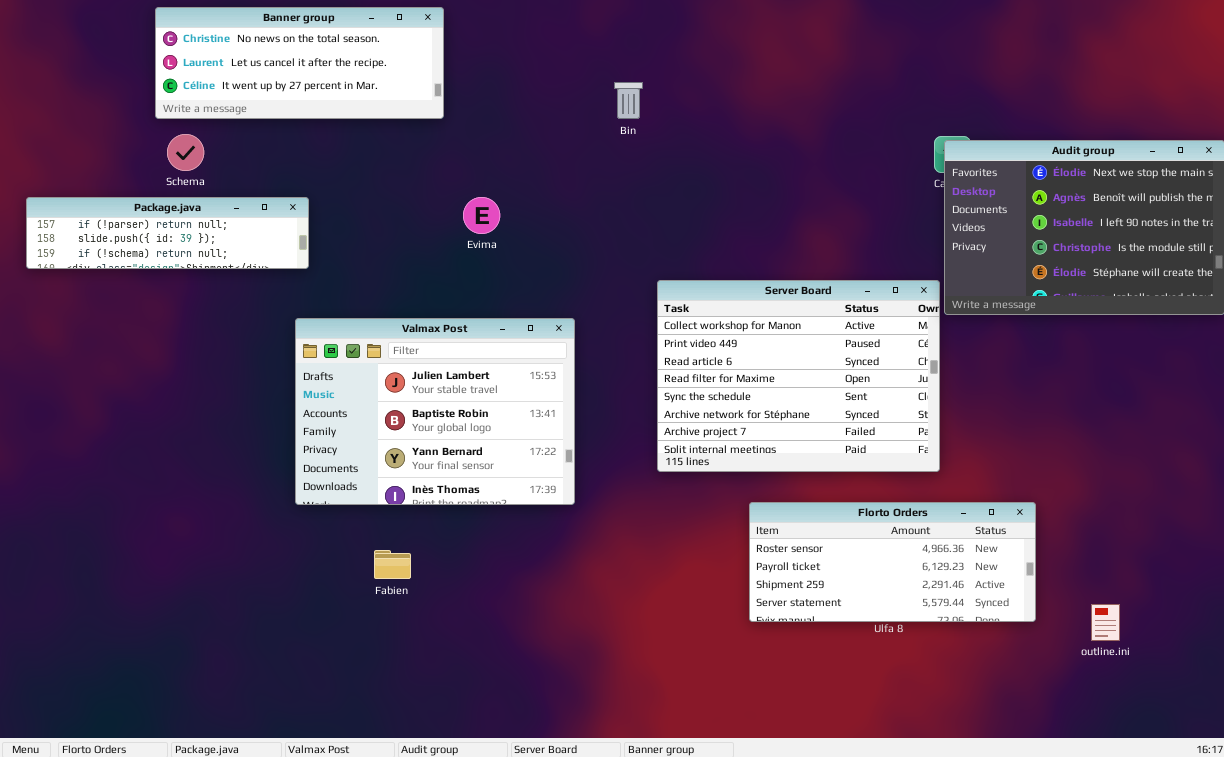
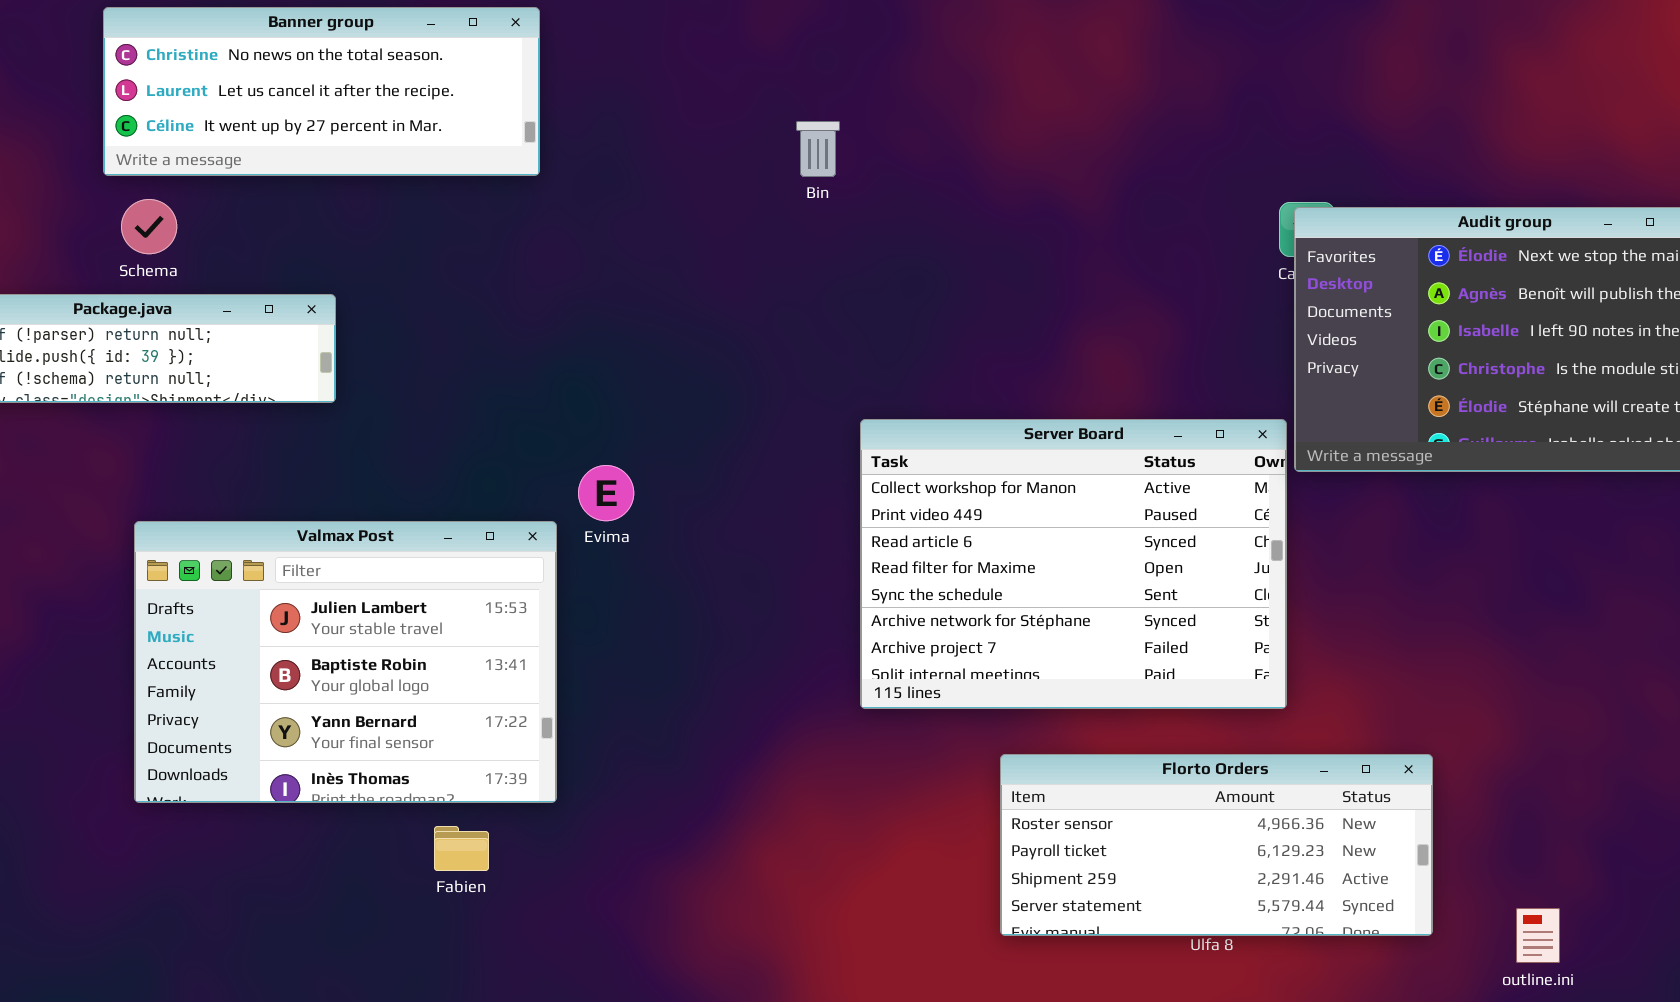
Evima: [463,197,500,234] -> [578,465,634,521], moved
Valmax Post: [295,318,575,505] -> [134,521,557,803], moved

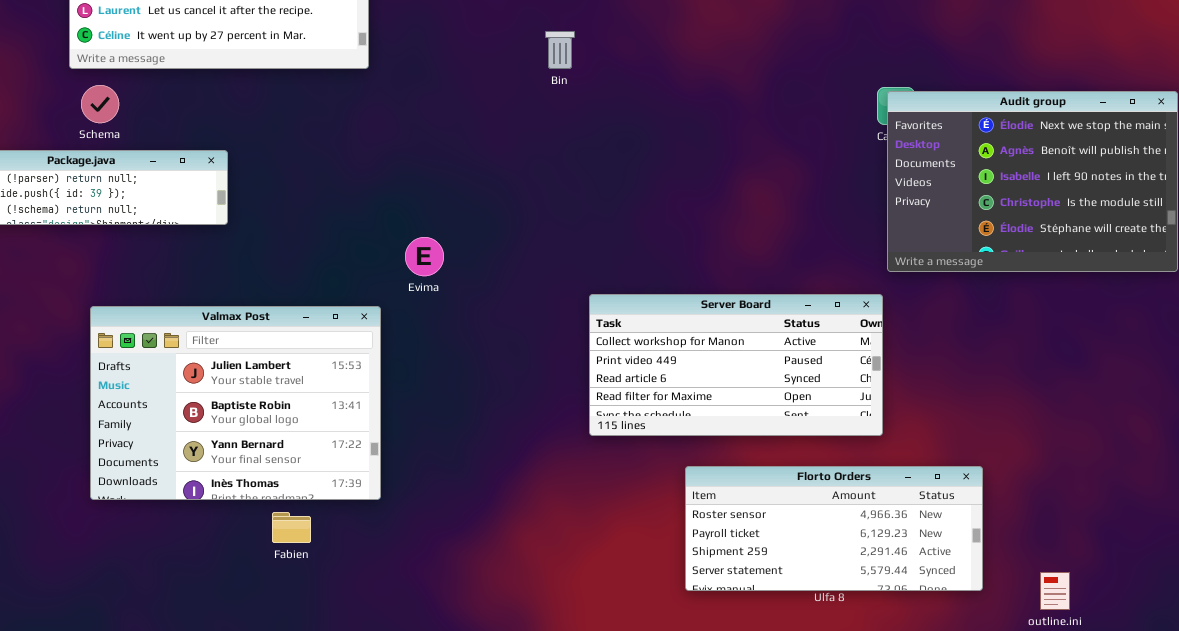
Server Board: [860,419,1287,709] -> [589,294,883,436], resized
Evima: [578,465,634,521] -> [405,237,444,276], moved
Fabien: [434,826,489,871] -> [272,512,311,543], moved

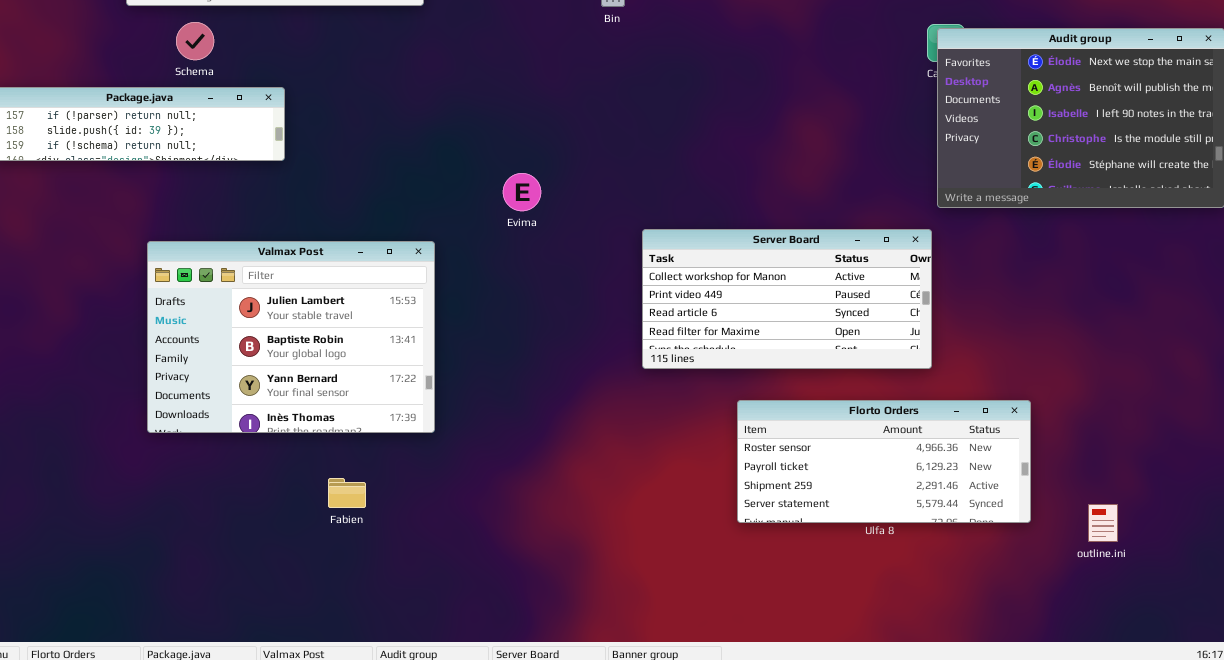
Schema: [81,85,119,123] -> [176,22,214,60], moved
Evima: [405,237,444,276] -> [503,173,541,211], moved
Fabien: [272,512,311,543] -> [328,478,366,508], moved

